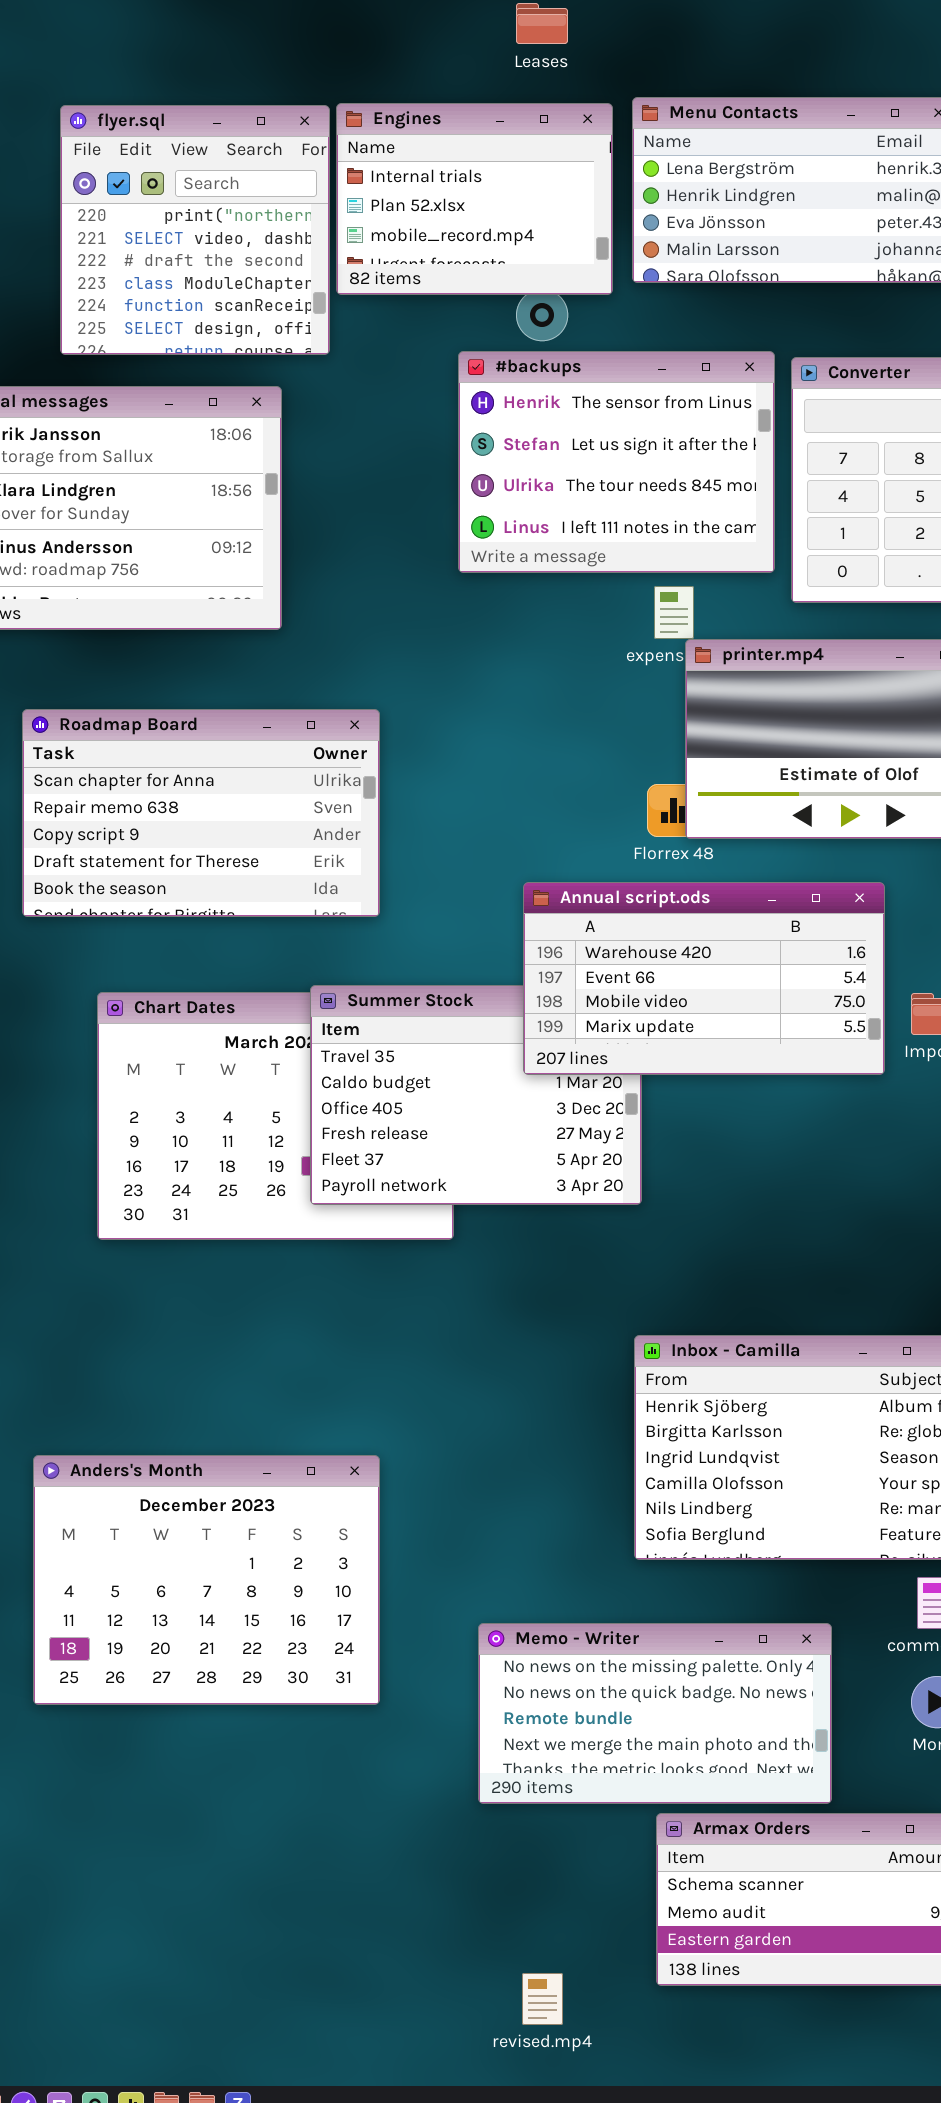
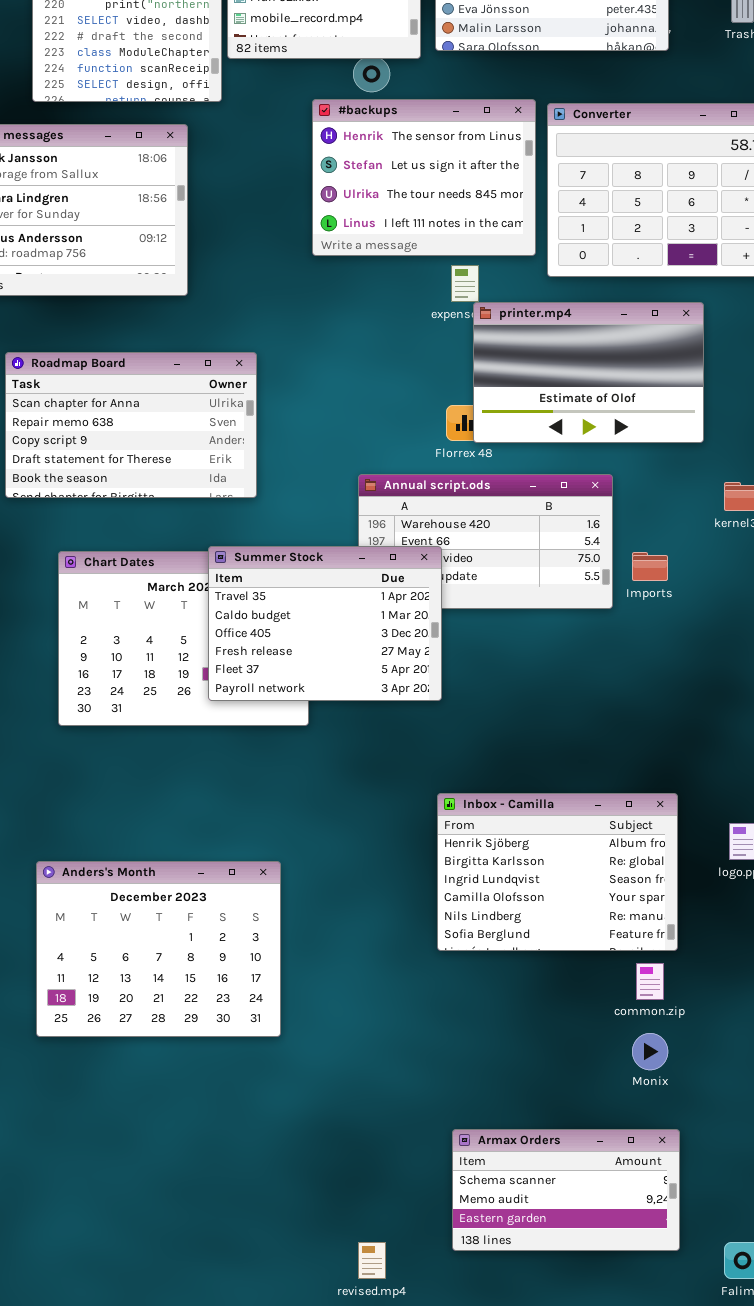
Summer Stock: [310,985,642,1205] -> [208,546,442,701], raised
Anders's Month: [33,1455,380,1705] -> [36,861,281,1037], moved
Memo - Writer: [478,1623,832,1804] -> none, closed

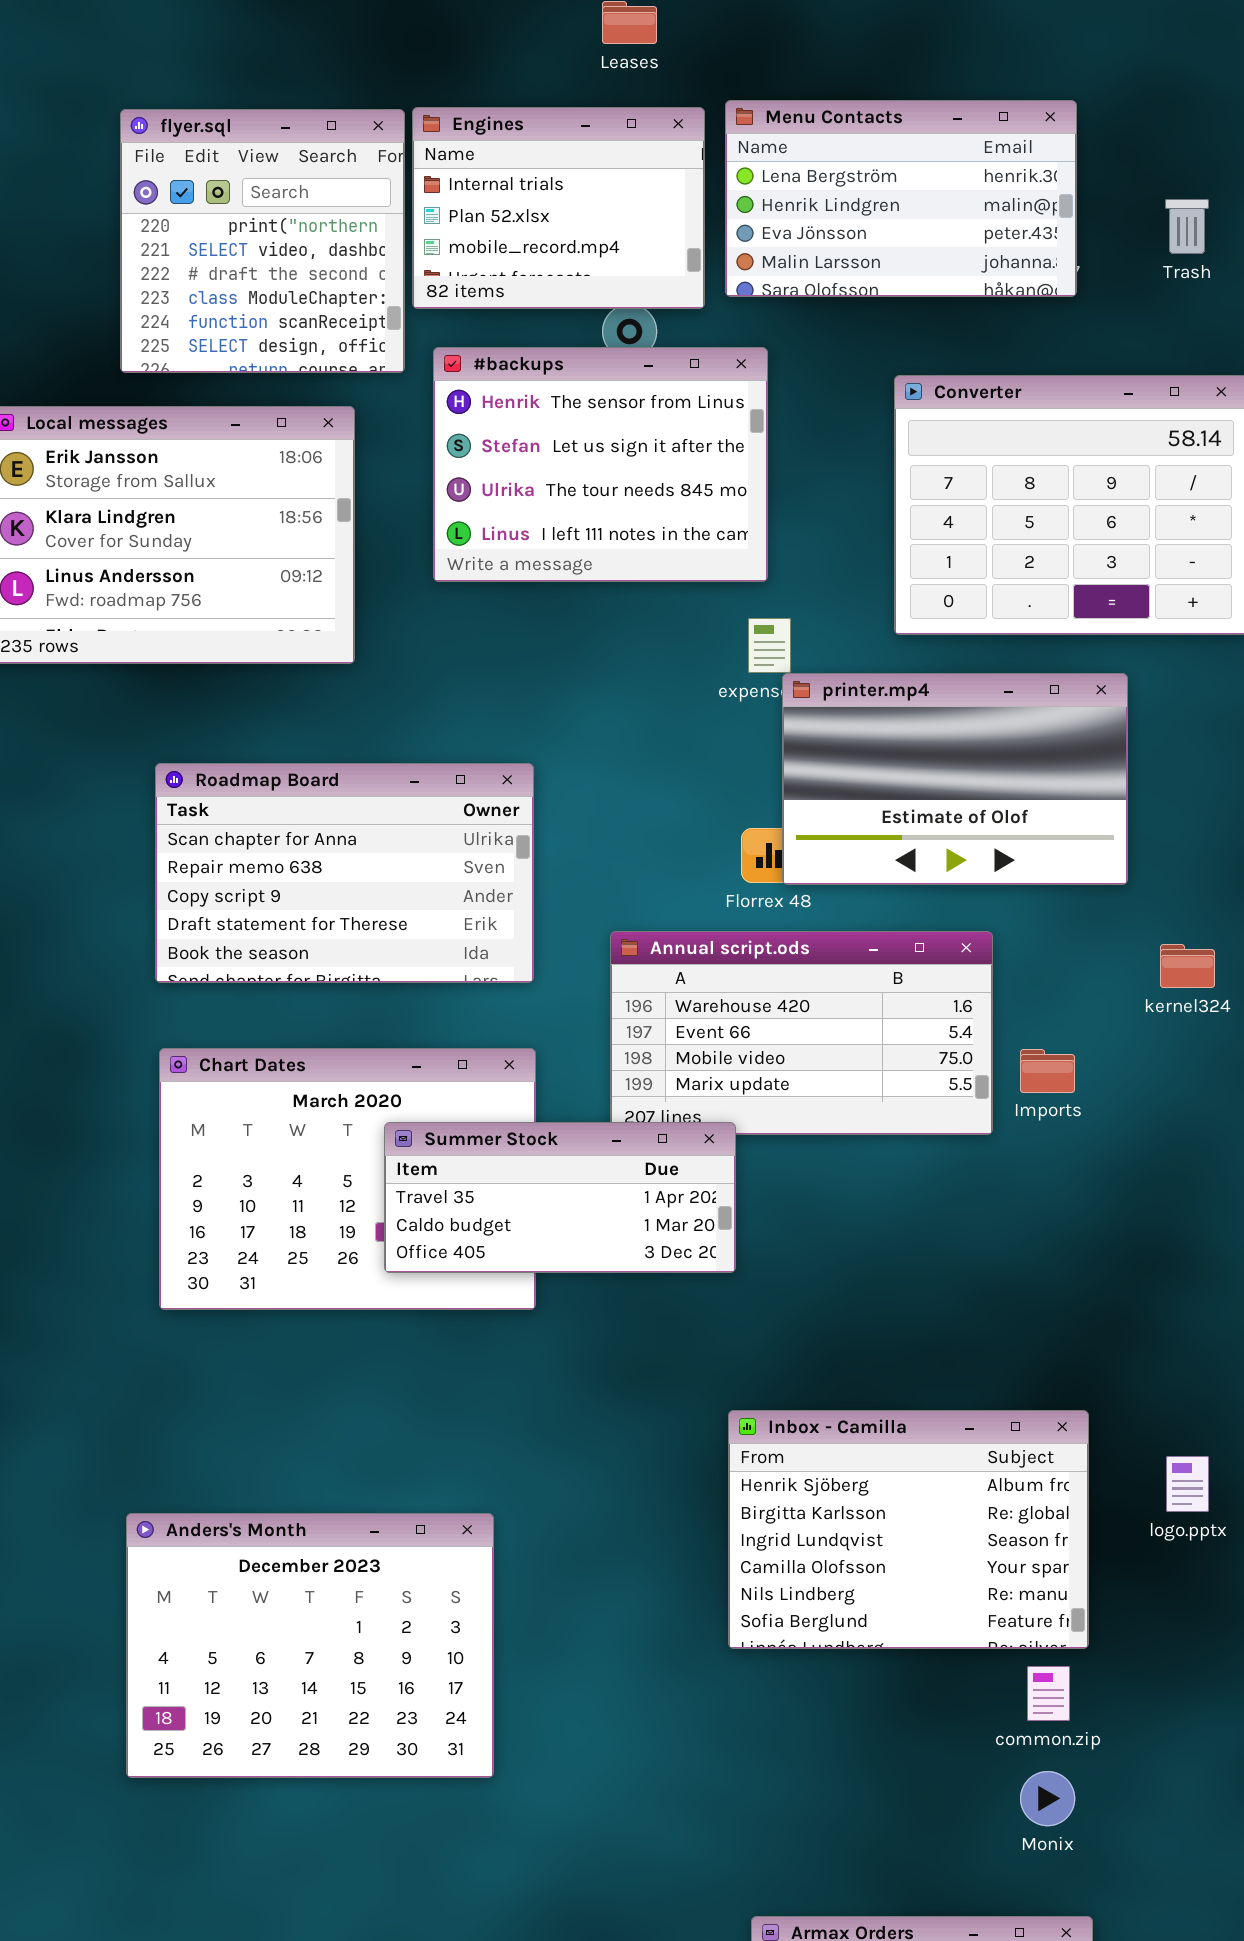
#backups: [312,99,536,256] -> [433,347,768,582], moved
Roadmap Board: [5,352,257,498] -> [155,763,534,983], moved
Summer Stock: [208,546,442,701] -> [384,1122,736,1273], resized

